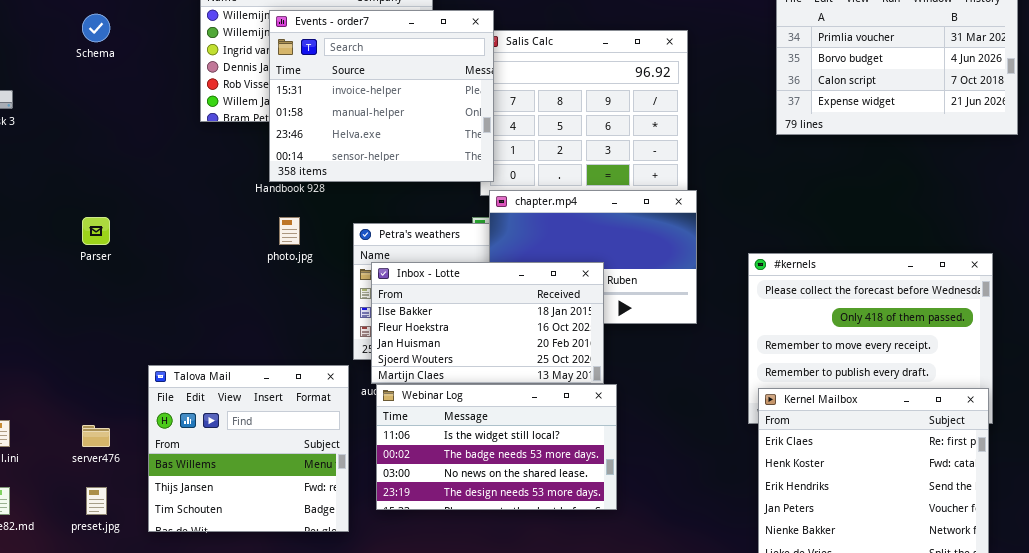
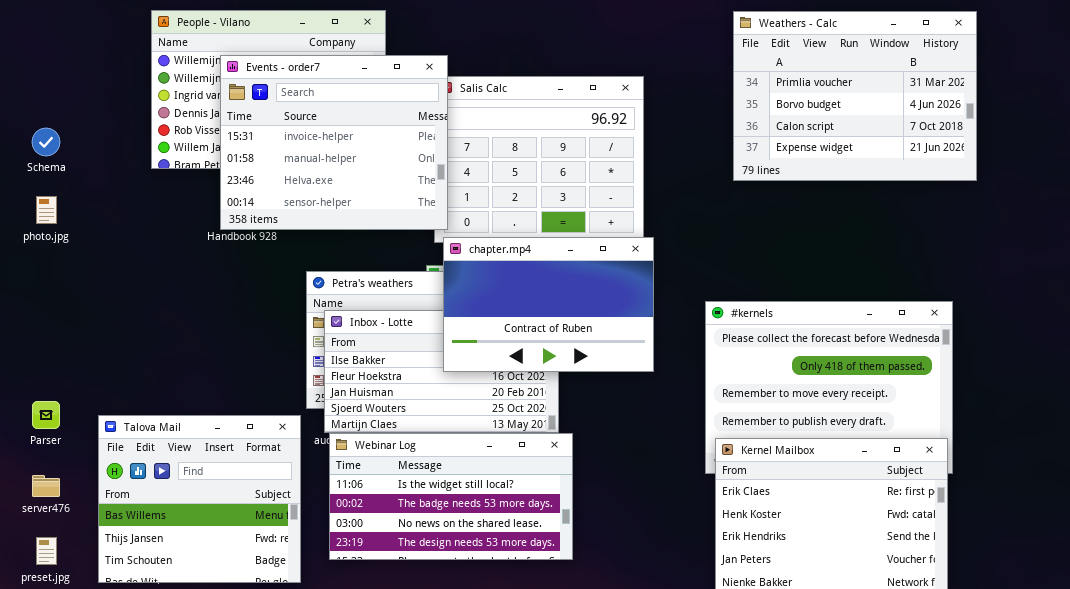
Schema: [82,14,110,42] -> [32,128,60,156], moved
chapter.mp4: [489,190,697,324] -> [443,237,654,372], raised
Parser: [82,217,110,245] -> [32,401,60,429], moved
photo.jpg: [279,217,300,245] -> [36,196,57,224], moved

